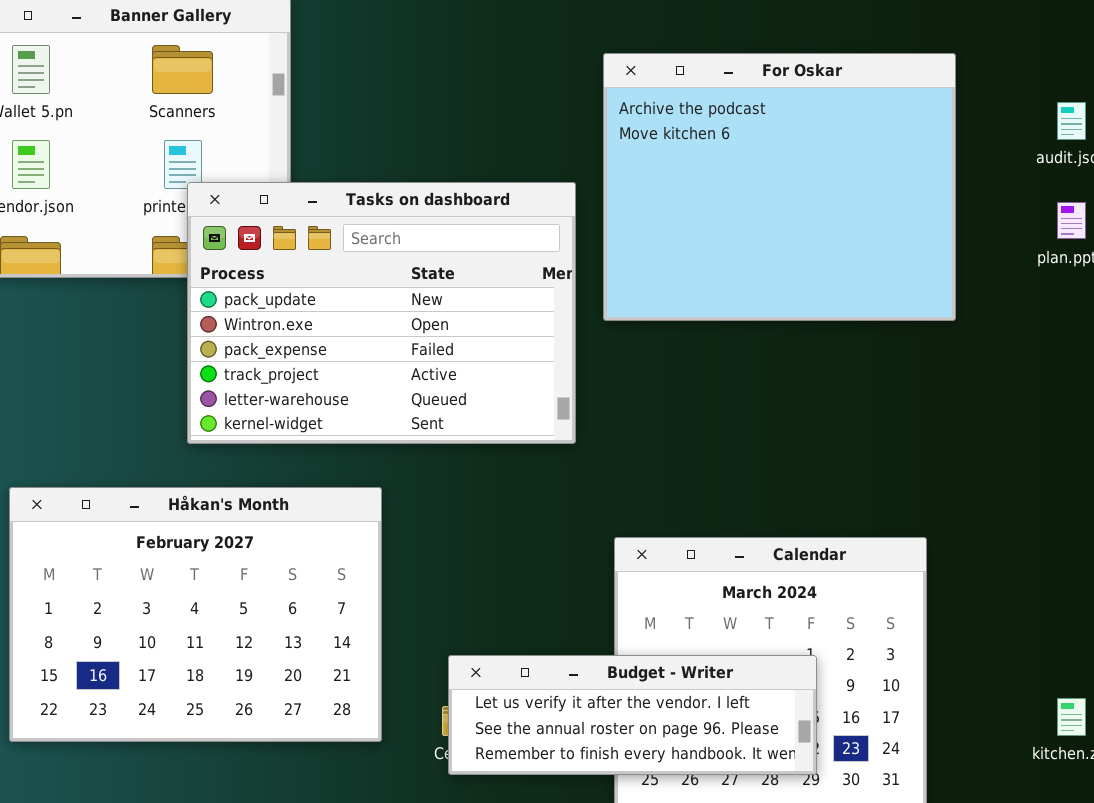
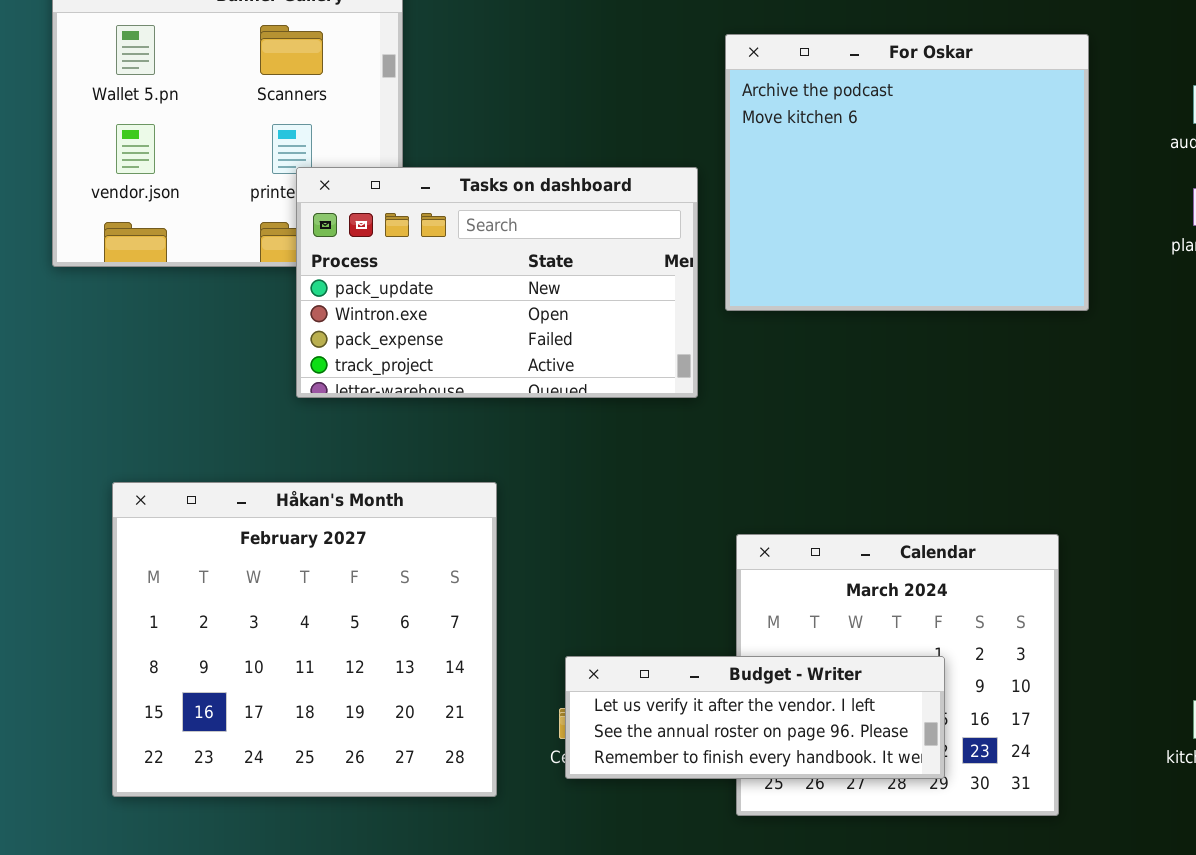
Tasks on dashboard: [187,182,576,444] -> [296,167,698,398], resized
Håkan's Month: [9,487,382,742] -> [112,482,497,797], resized

